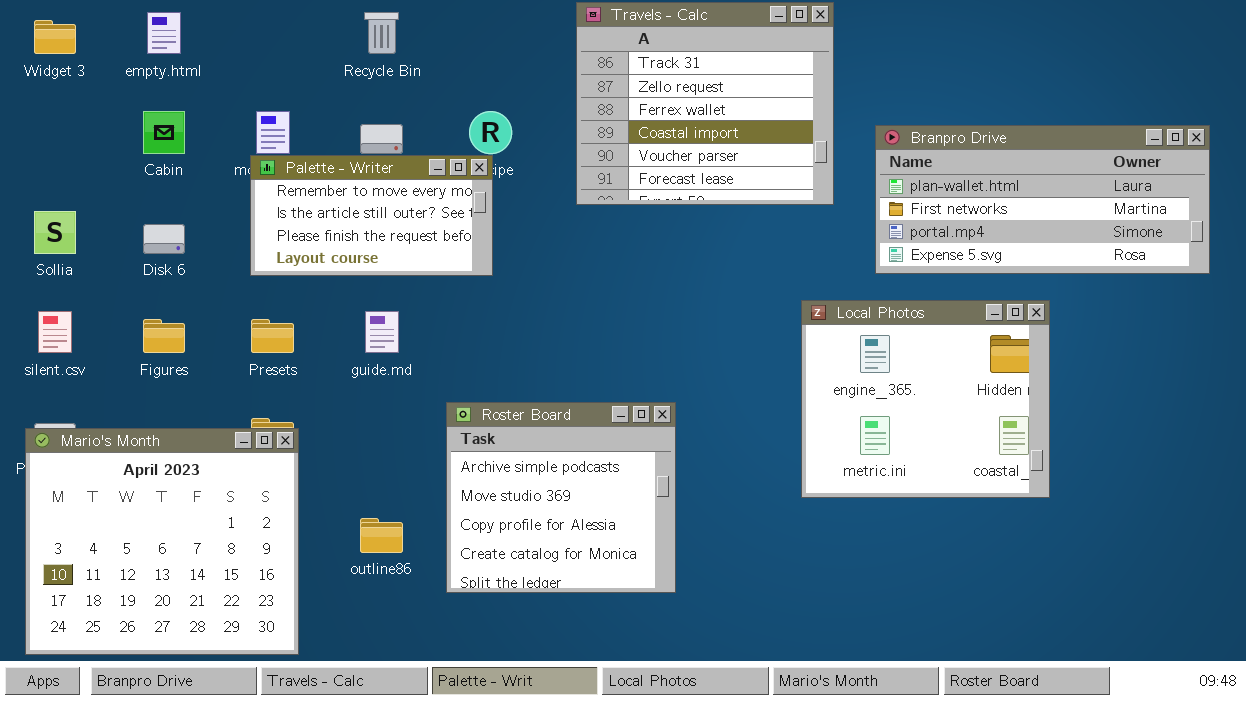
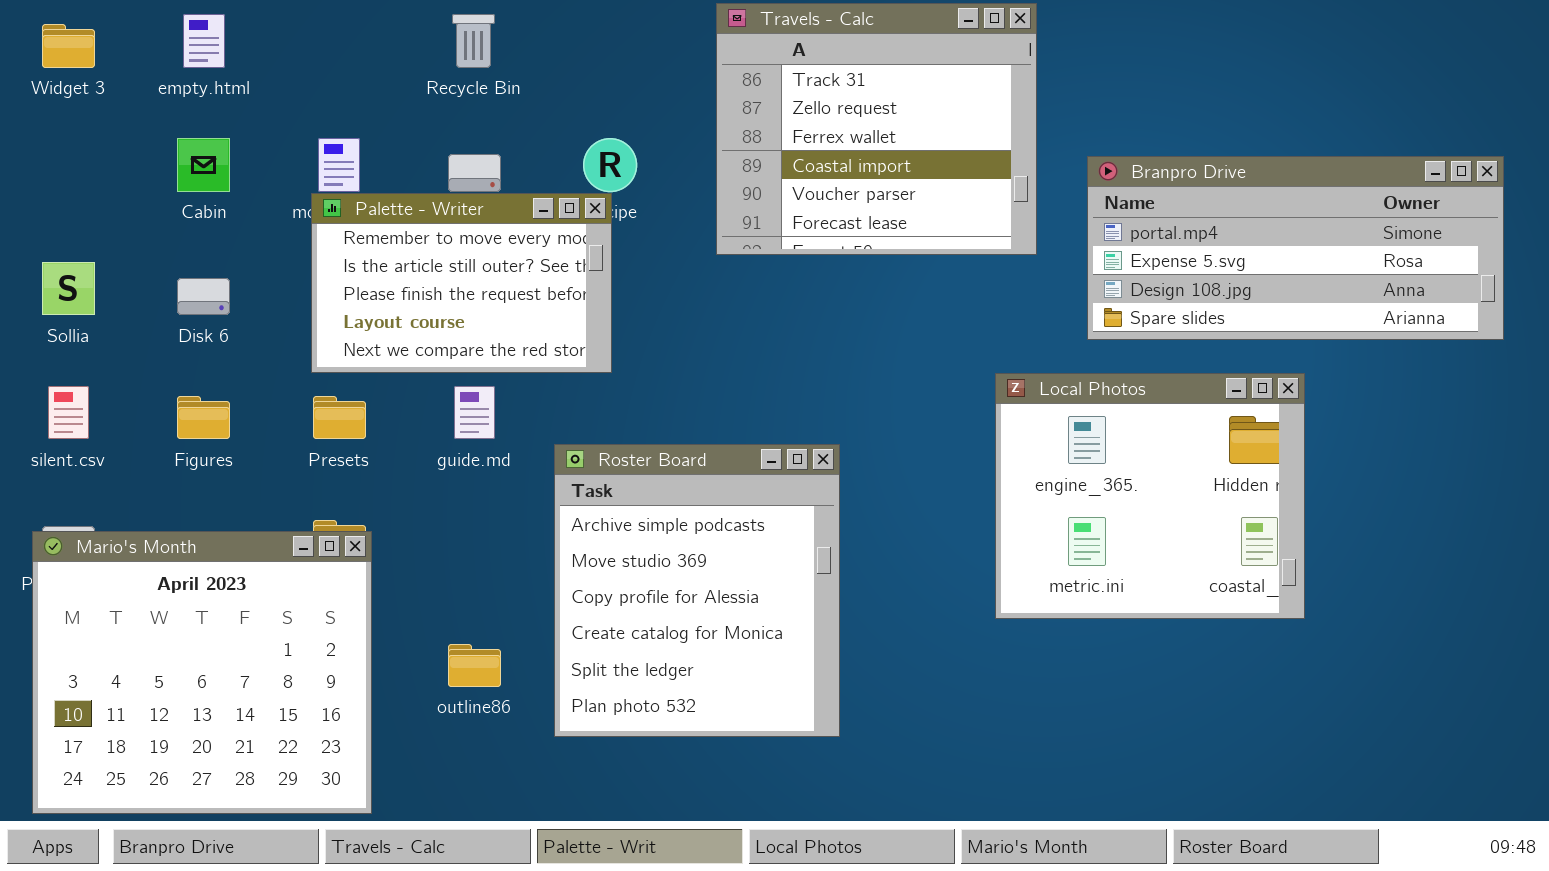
Branpro Drive: [875,125,1210,274] -> [1087,156,1504,340], scrolled down 2 rows
Palette - Writer: [250,155,493,276] -> [311,193,612,373], resized
Roster Board: [446,402,676,593] -> [554,444,840,737], resized

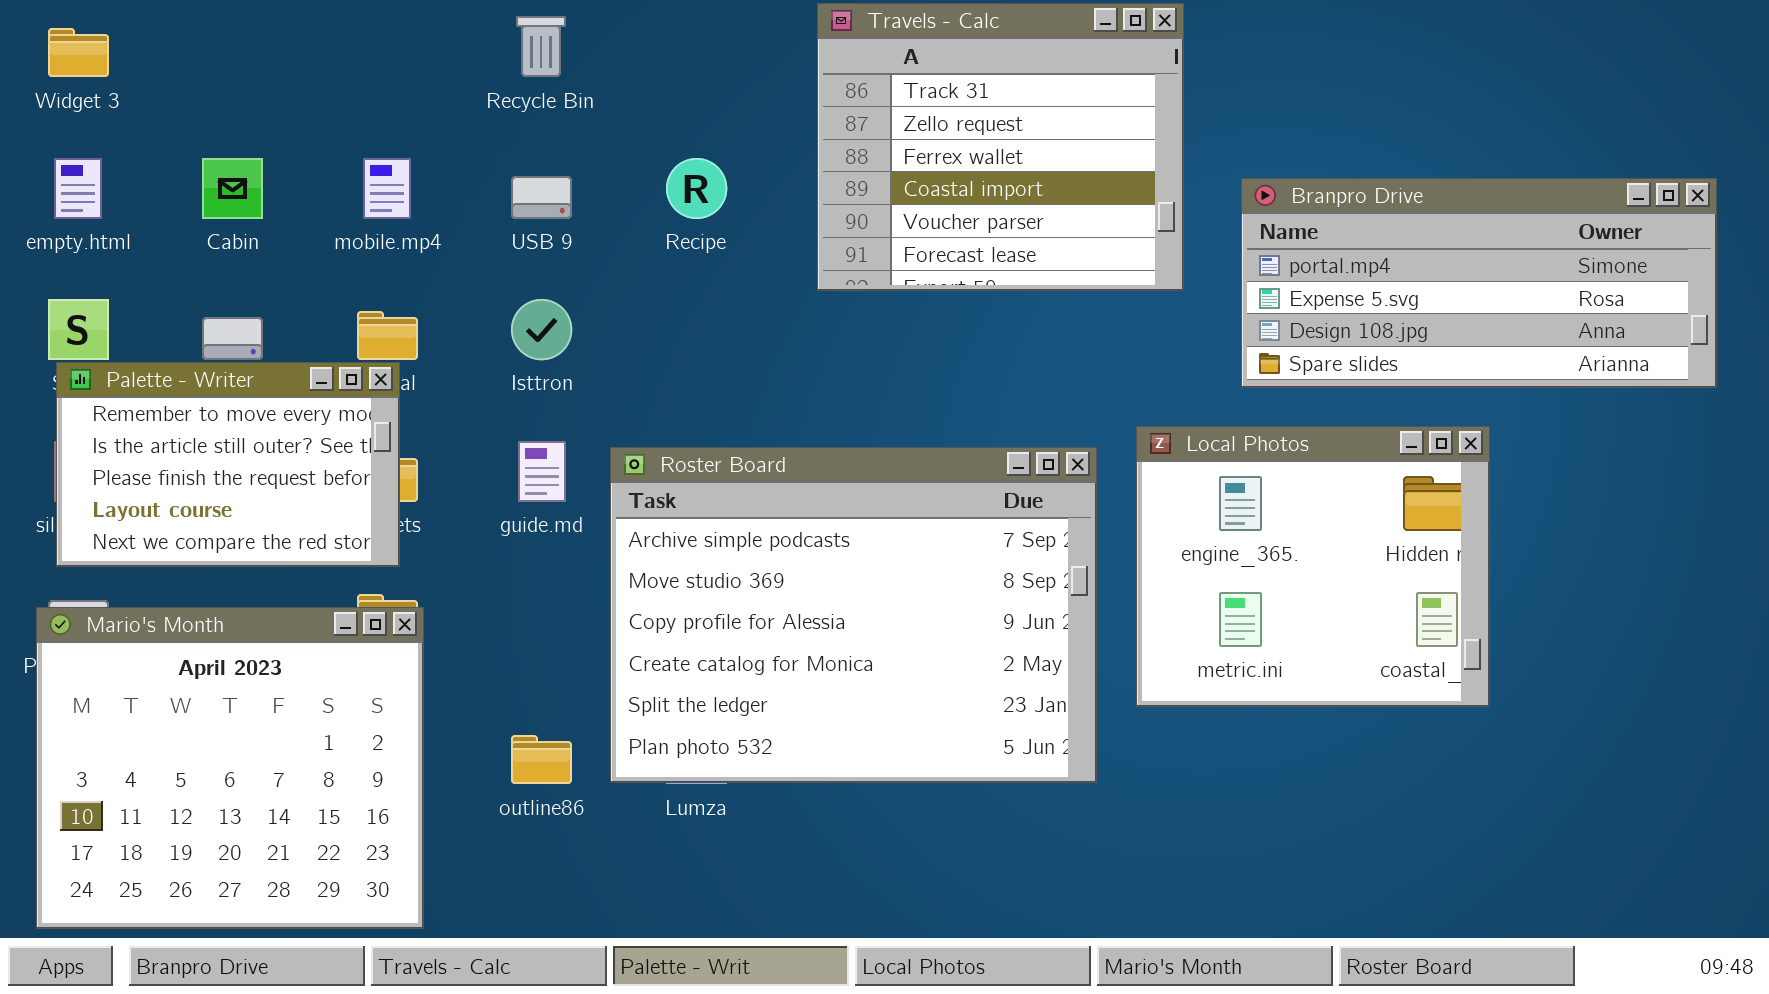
empty.html: [183,14,225,68] -> [54,158,102,219], moved
Palette - Writer: [311,193,612,373] -> [56,362,400,567], moved
Roster Board: [554,444,840,737] -> [610,447,1097,783], moved, resized

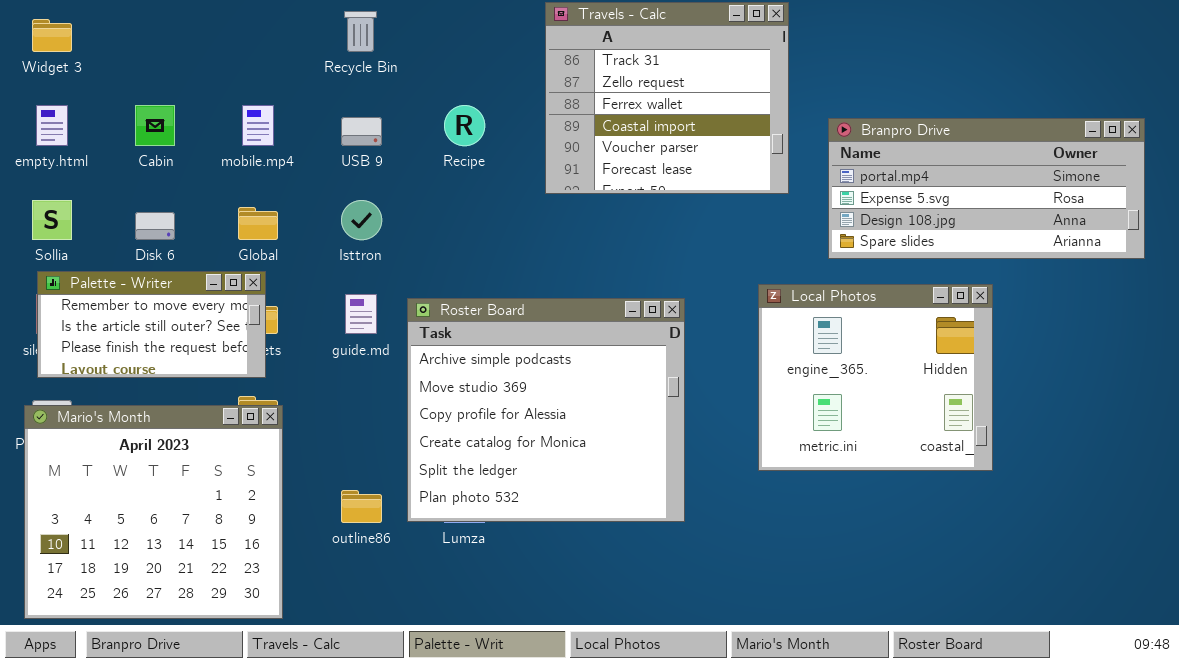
Palette - Writer: [56,362,400,567] -> [37,271,266,378], resized
Roster Board: [610,447,1097,783] -> [407,298,685,522], resized

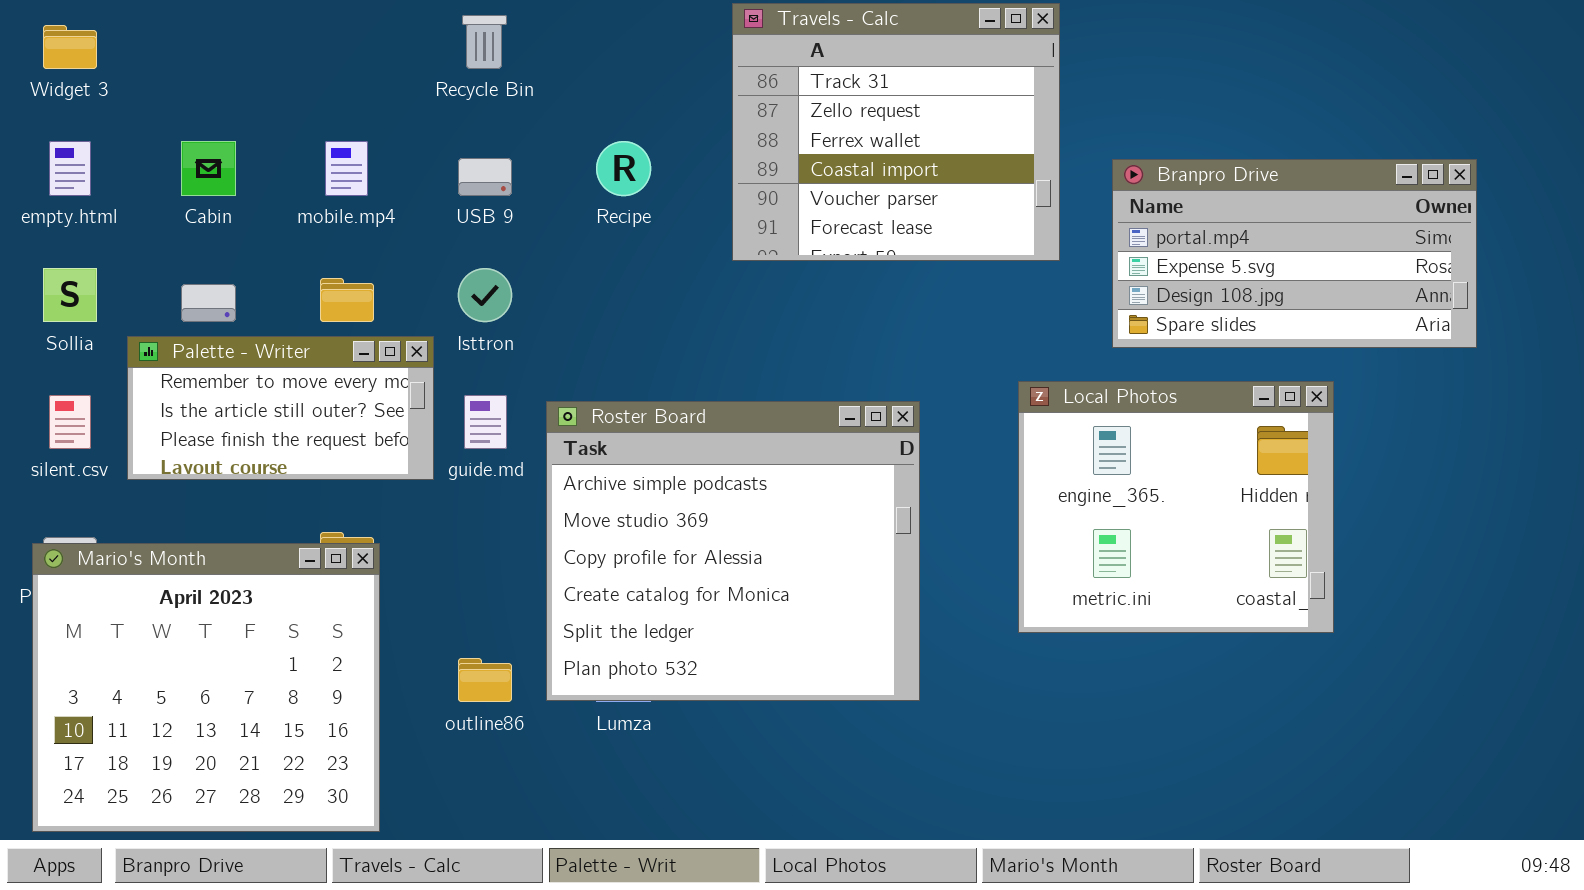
Branpro Drive: [828,118,1145,259] -> [1112,159,1477,348], resized
Palette - Writer: [37,271,266,378] -> [127,336,434,480], moved

